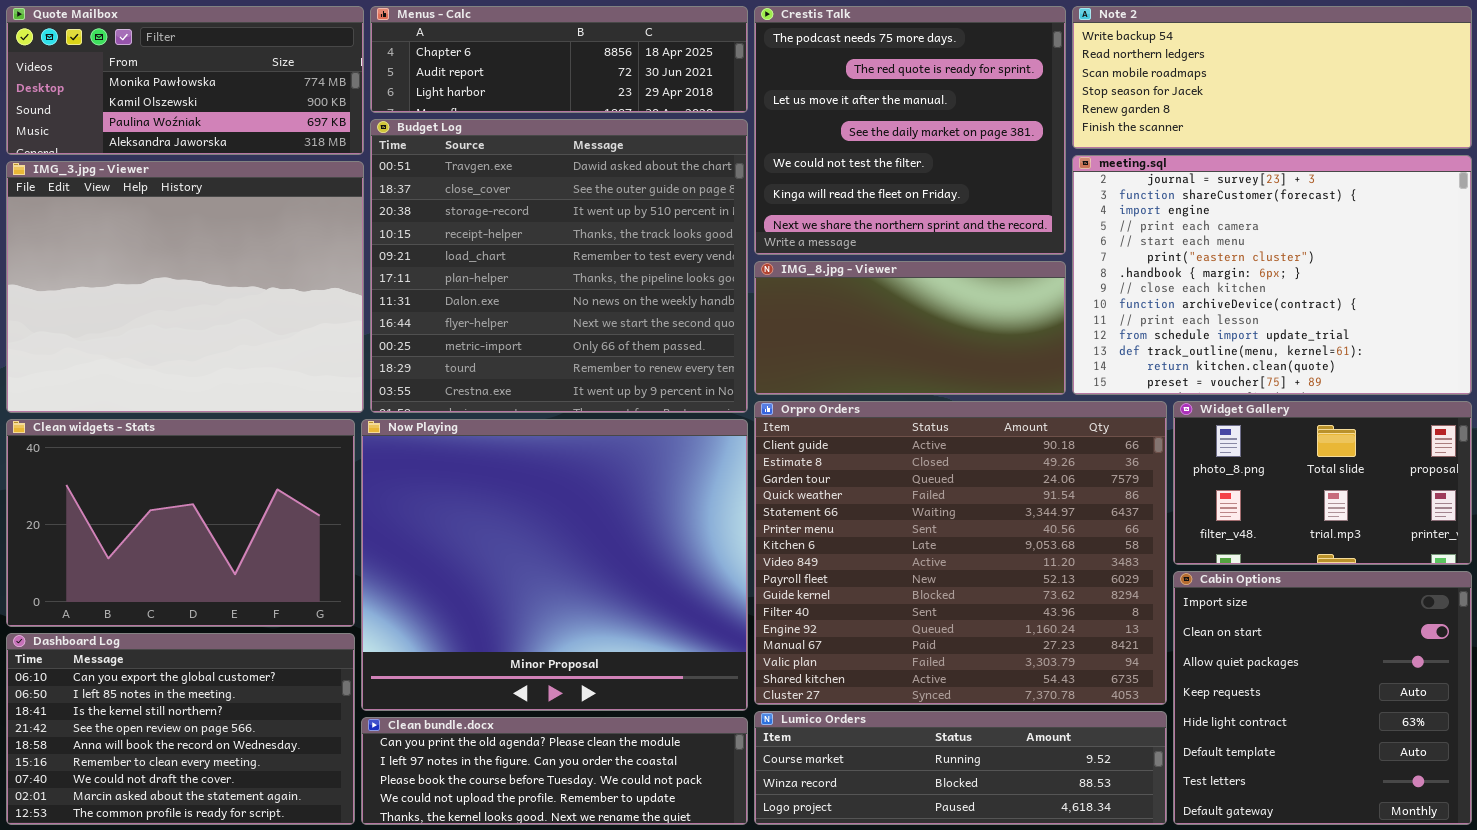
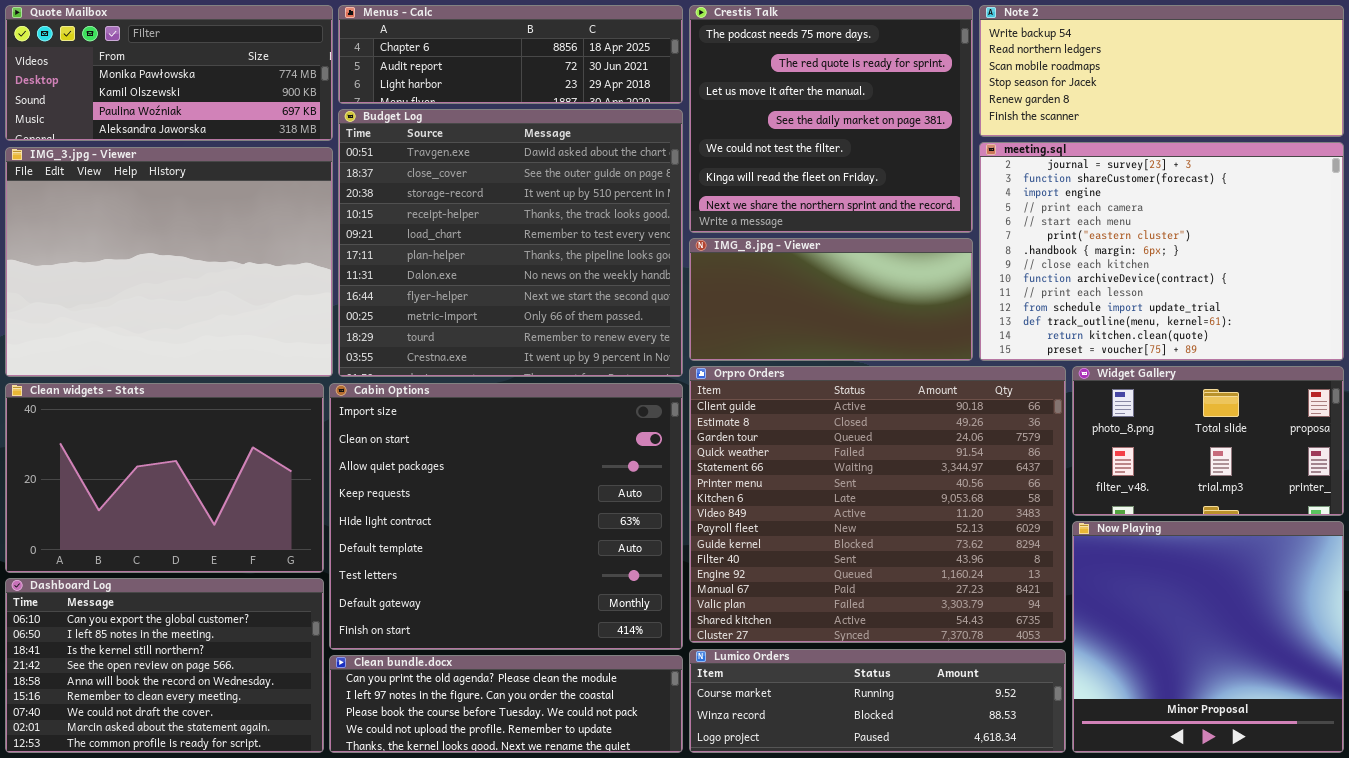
Now Playing: [361,419,748,711] -> [1072,521,1344,753], moved, resized
Cabin Options: [1173,571,1472,825] -> [329,383,683,650], moved, resized

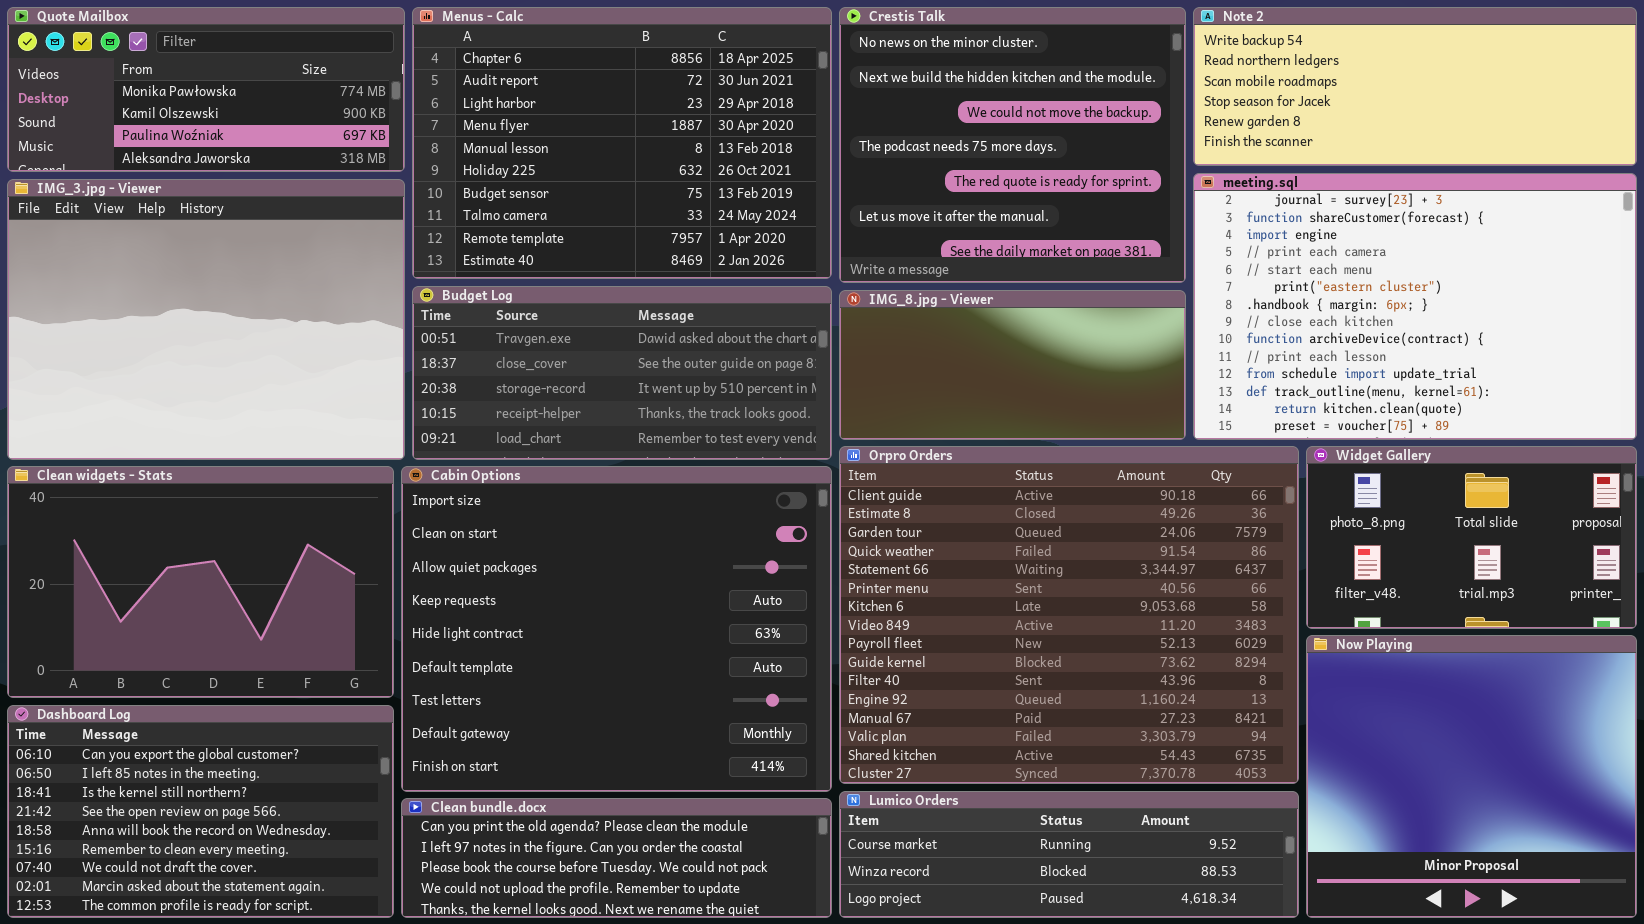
Menus - Calc: [338,5,683,104] -> [412,7,832,279], resized
Crestis Talk: [689,5,973,233] -> [839,7,1186,283], scrolled up 3 rows
Budget Log: [338,109,683,377] -> [412,286,832,460], resized

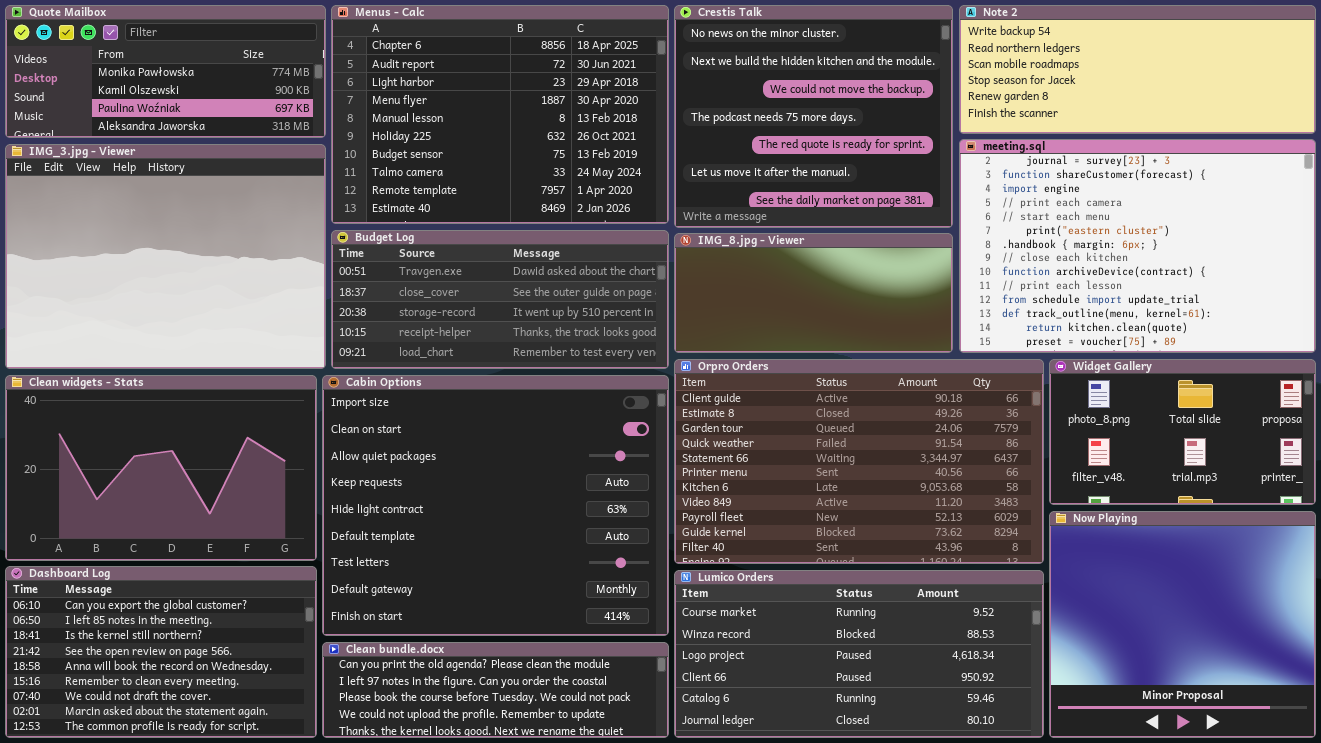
Orpro Orders: [839,446,1299,784] -> [674,359,1044,564], resized
Lumico Orders: [839,791,1299,918] -> [674,570,1044,738], resized

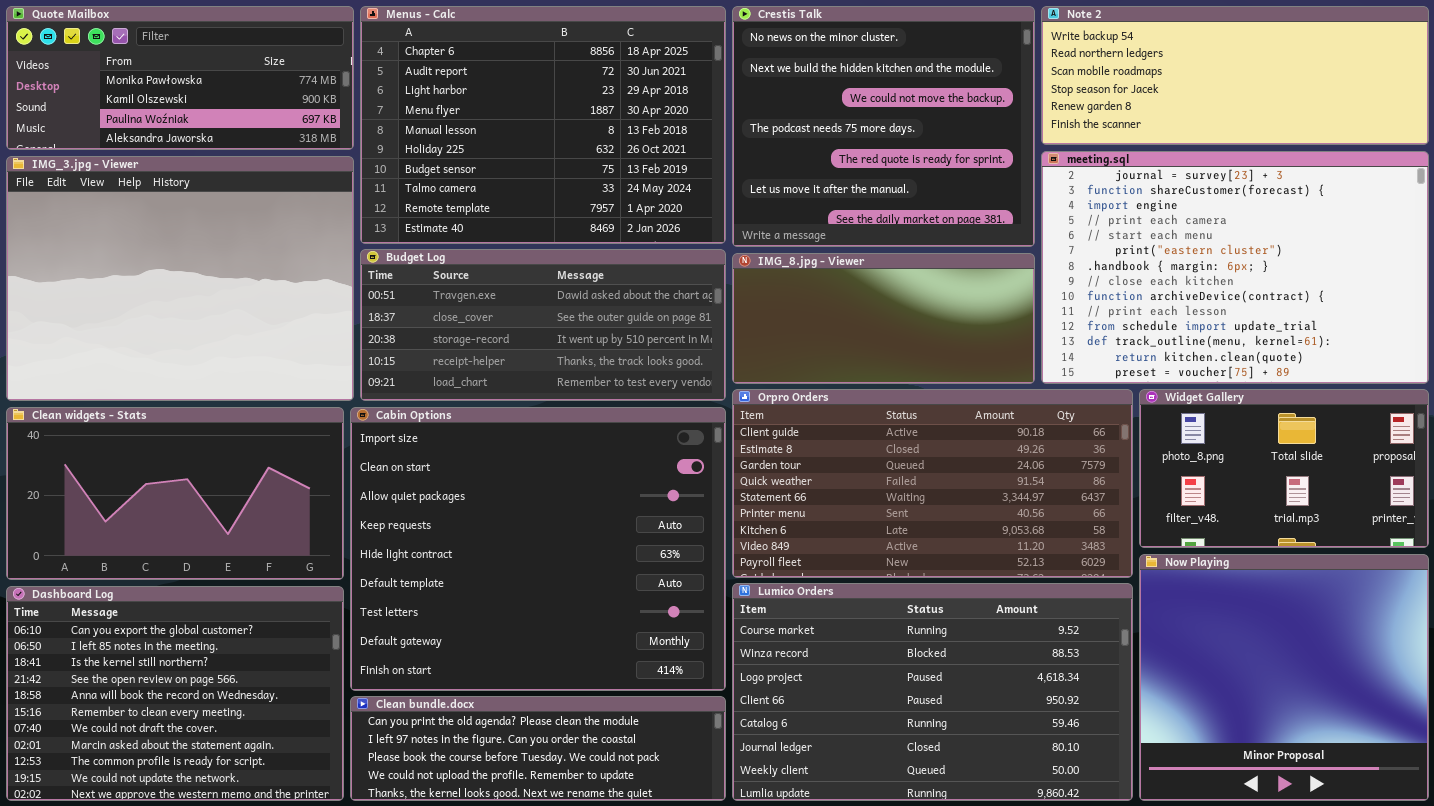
Orpro Orders: [674,359,1044,564] -> [732,389,1133,578], resized
Clean widgets - Stats: [5,375,317,561] -> [6,407,344,580], resized
Dashboard Log: [5,566,317,738] -> [6,586,344,801], resized
Lumico Orders: [674,570,1044,738] -> [732,583,1133,801], resized

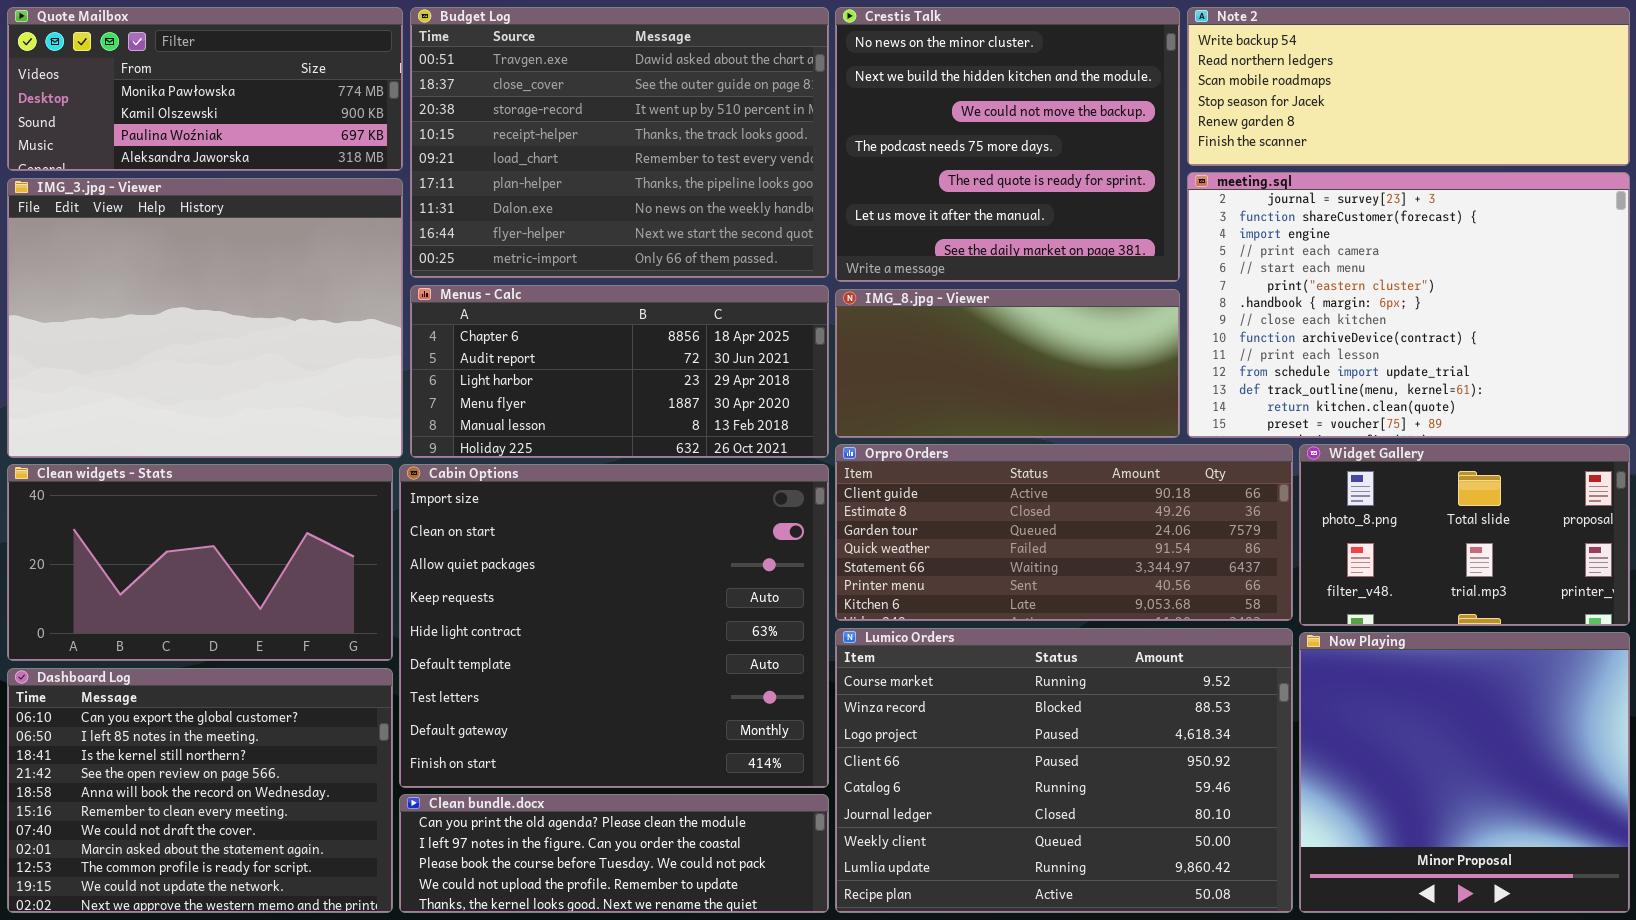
Menus - Calc: [360,6,726,244] -> [410,285,829,458], moved, resized
Budget Log: [360,249,726,401] -> [410,7,829,278], moved, resized
Orpro Orders: [732,389,1133,578] -> [835,444,1293,621], resized
Lumico Orders: [732,583,1133,801] -> [835,628,1293,913], resized

